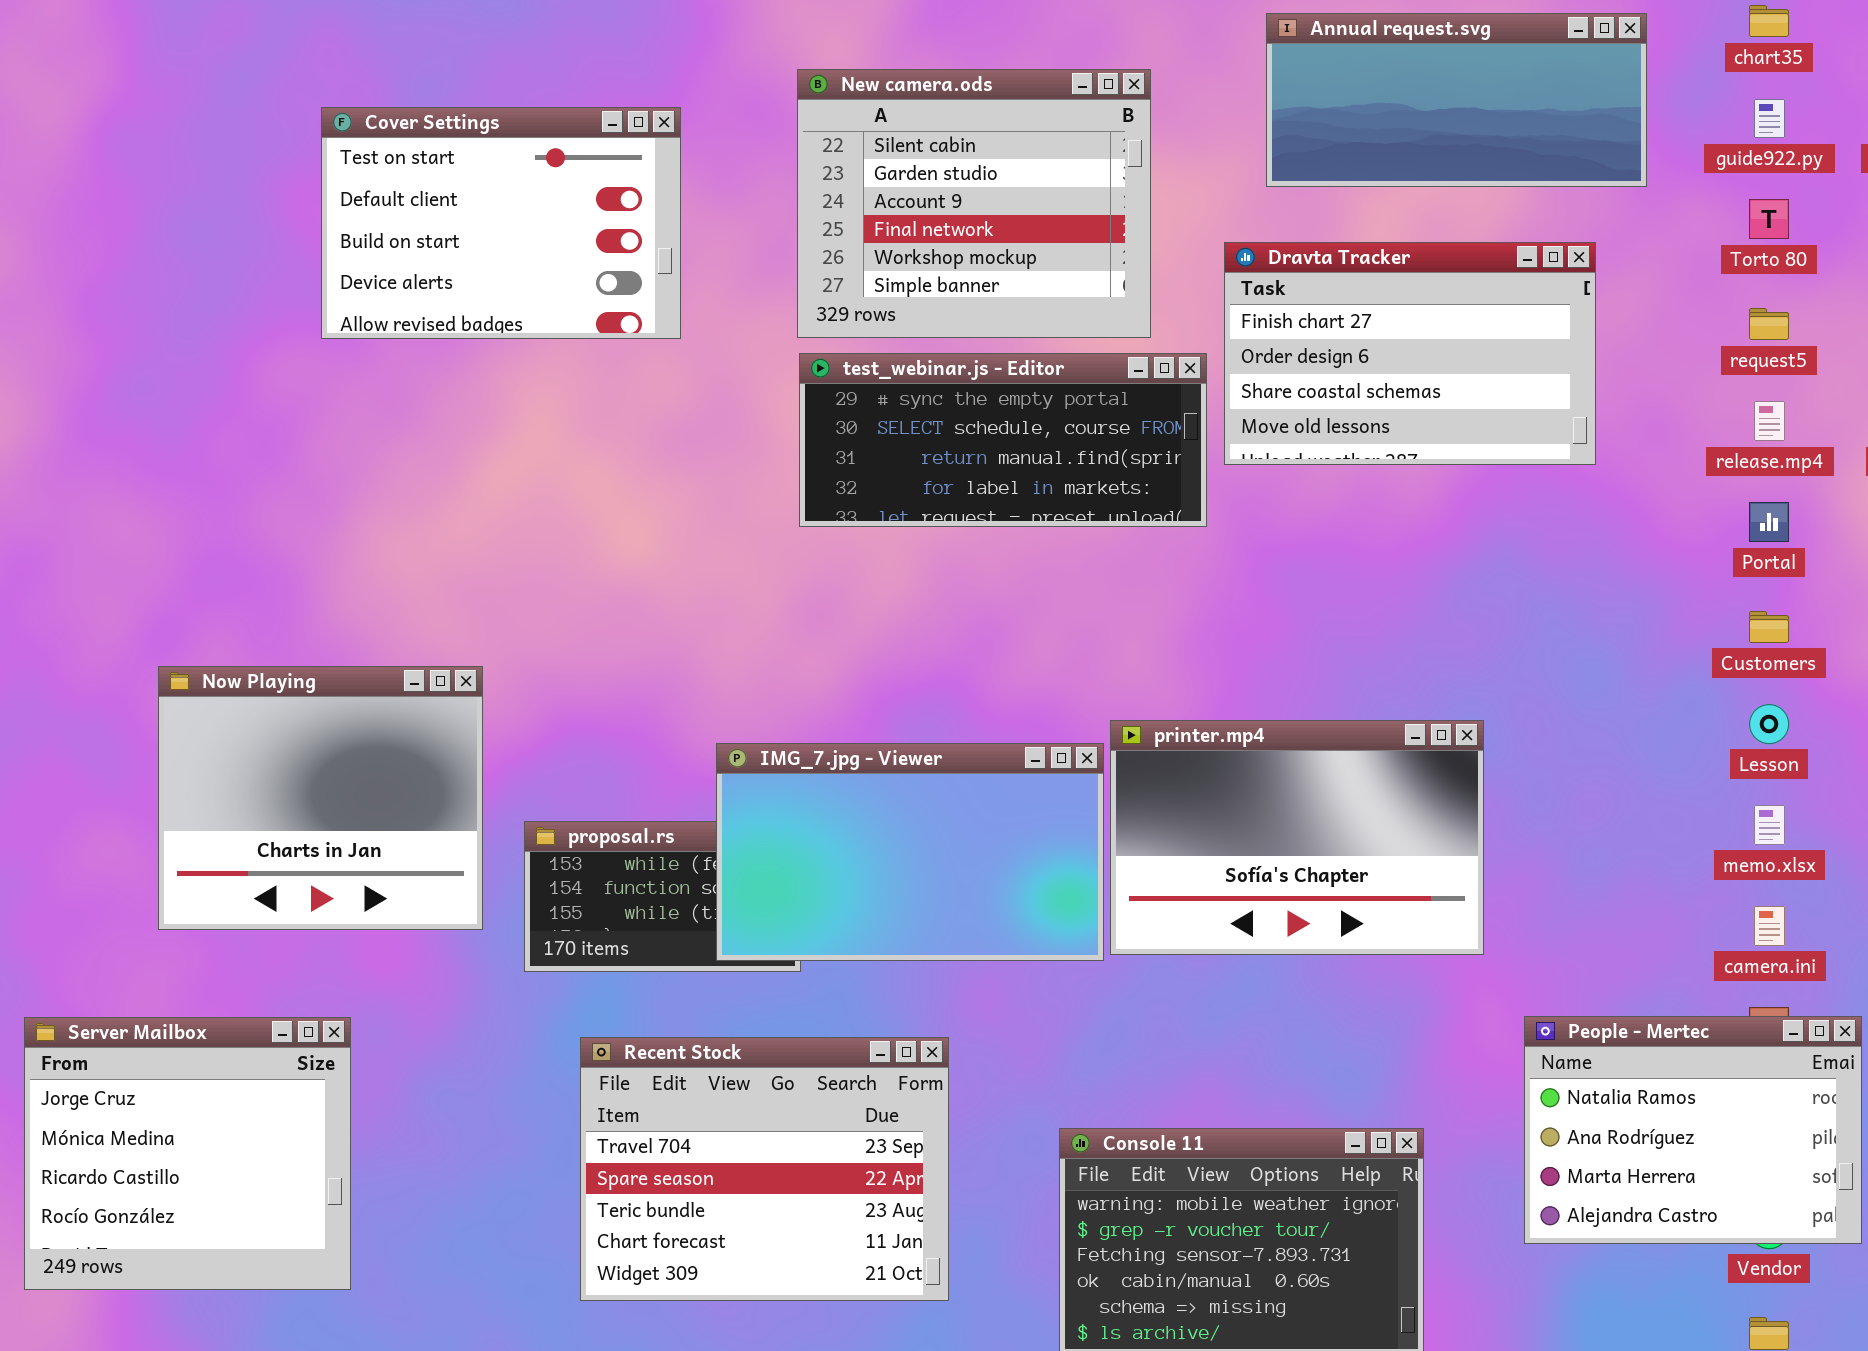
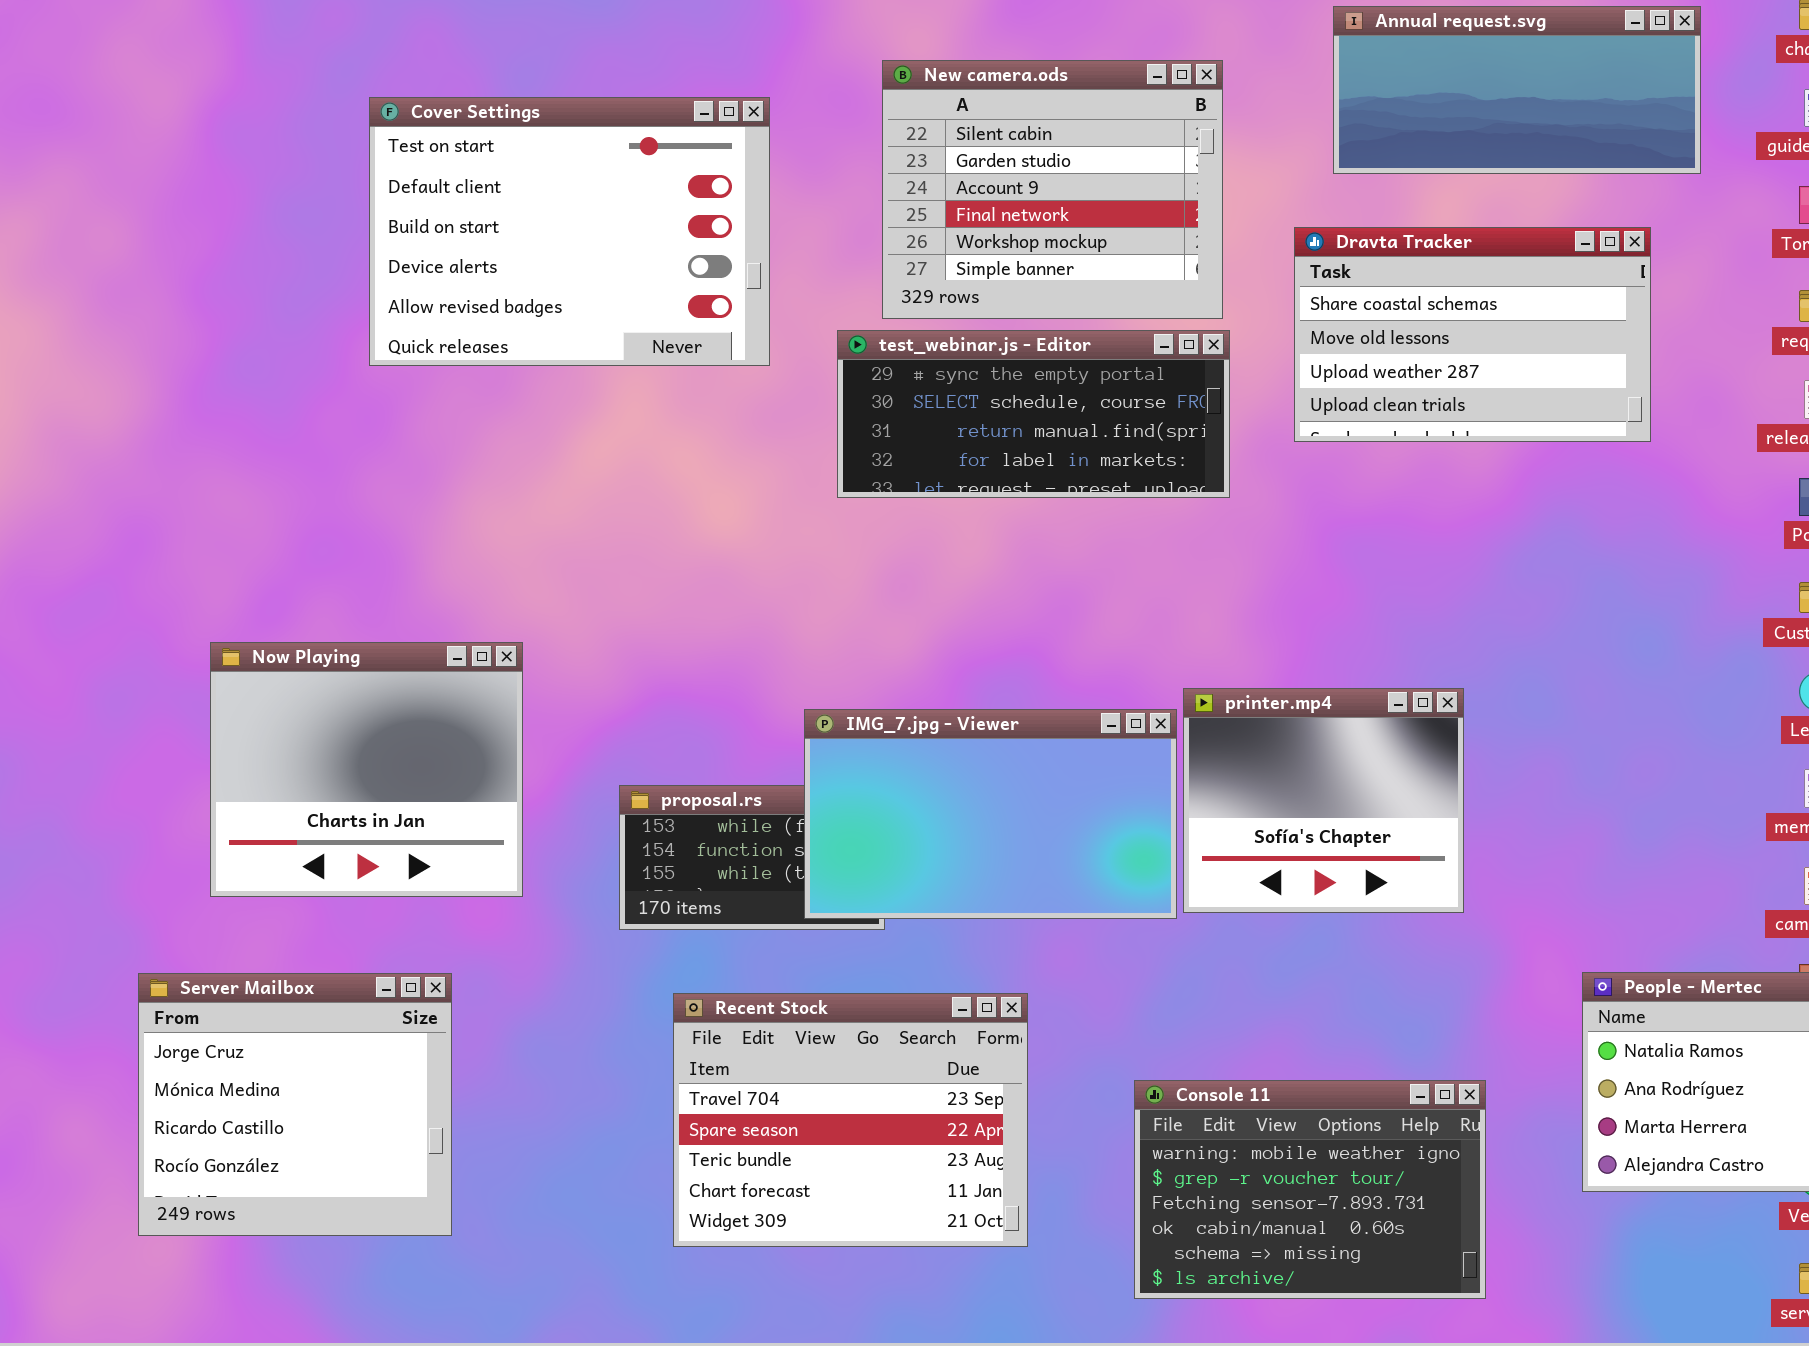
Cover Settings: [321,107,681,339] -> [369,97,770,366], resized
Dravta Tracker: [1224,242,1596,465] -> [1294,227,1651,442], scrolled down 2 rows
test_webinar.js - Editor: [799,353,1207,527] -> [837,330,1230,498], moved
Now Playing: [158,666,483,930] -> [210,642,523,897], moved
printer.mp4: [1110,720,1484,955] -> [1183,688,1464,913], resized

